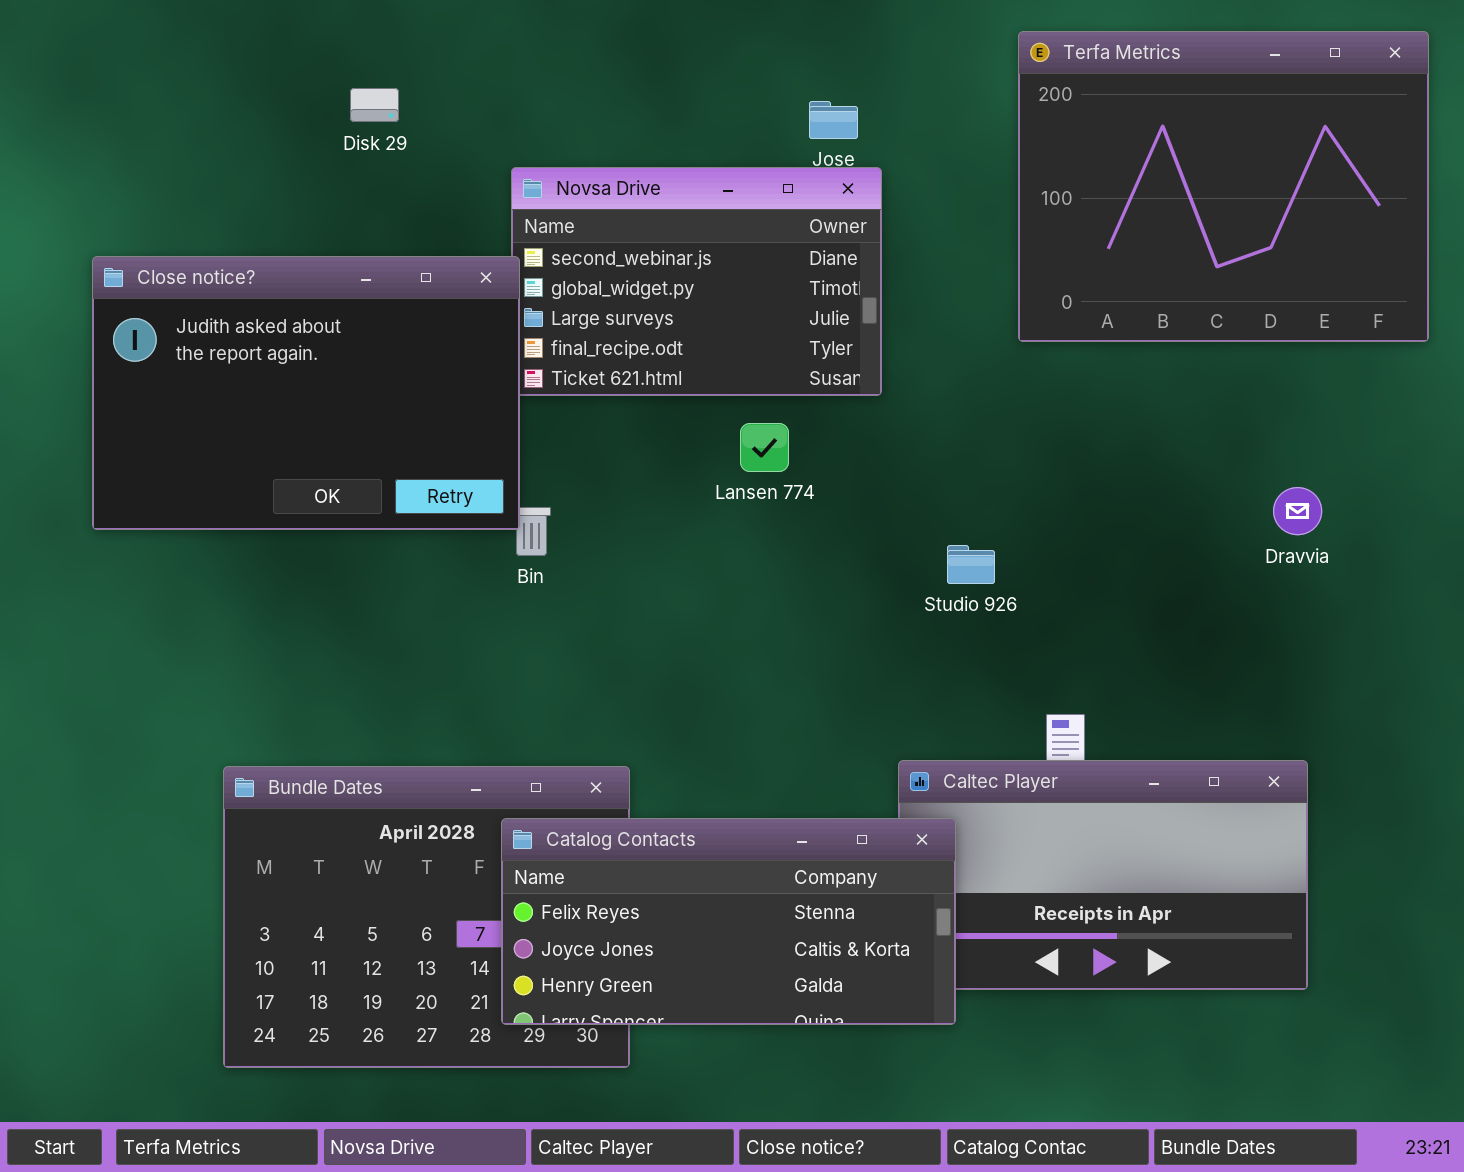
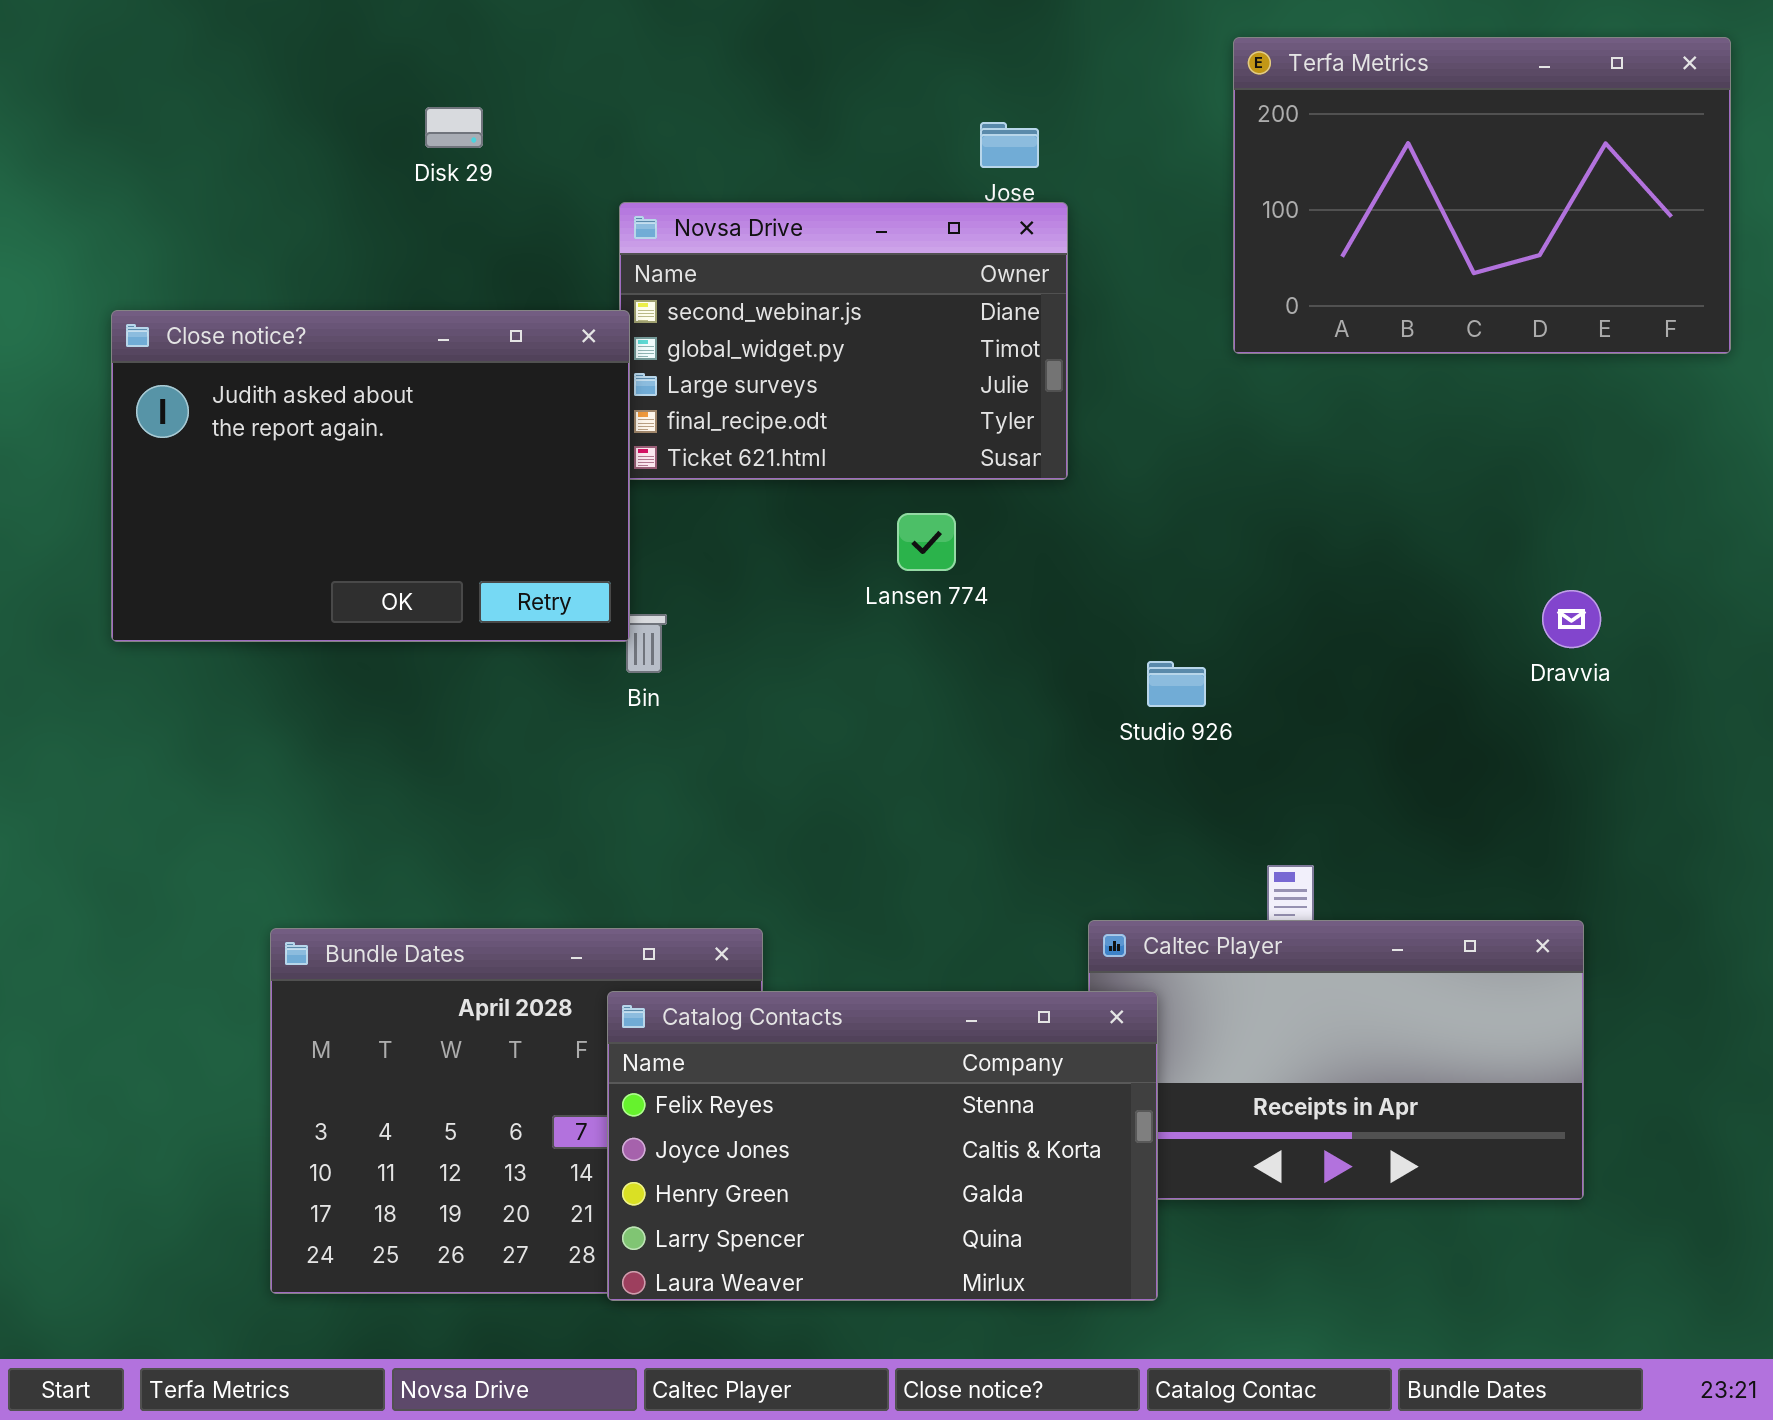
Terfa Metrics: [1018,31,1429,342] -> [1233,37,1731,354], resized
Catalog Contacts: [501,818,956,1025] -> [607,991,1158,1301], resized

